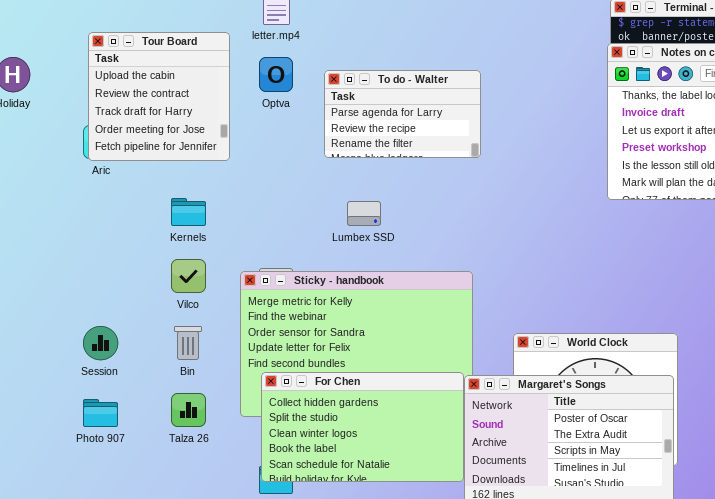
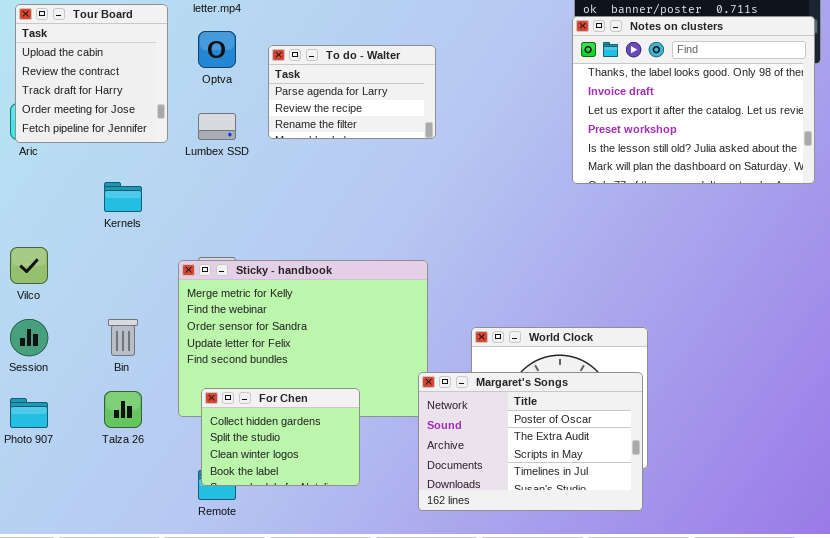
Lumbex SSD: [347,201,381,226] -> [198,113,236,140], moved
Vilco: [171,259,206,293] -> [10,247,48,284], moved
For Chen: [261,372,464,482] -> [201,388,360,486], resized

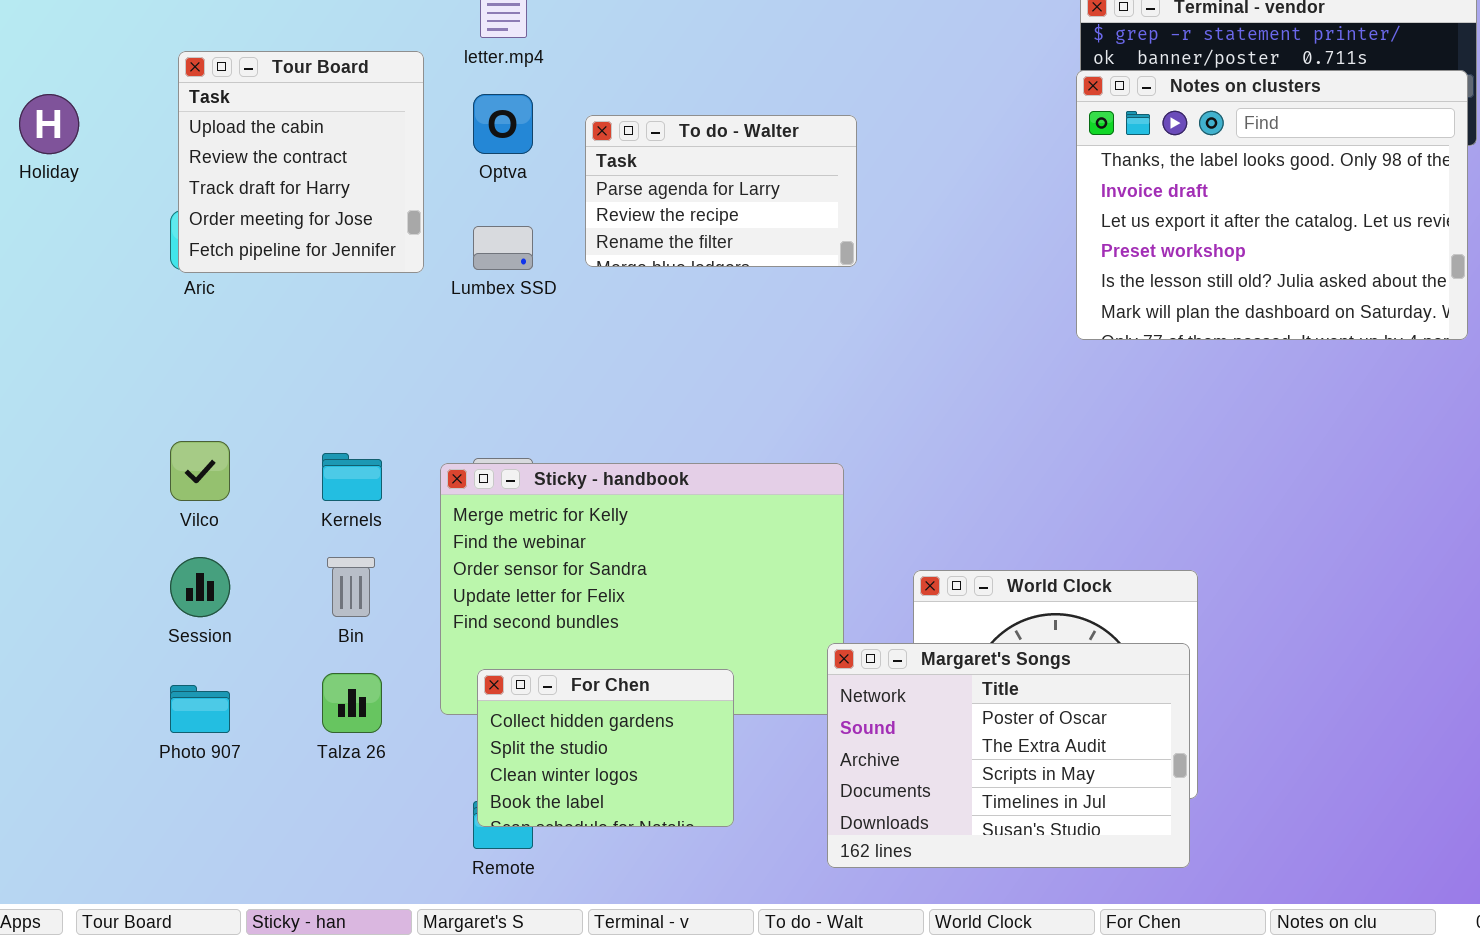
Kernels: [104,182,142,212] -> [322,453,382,501], moved

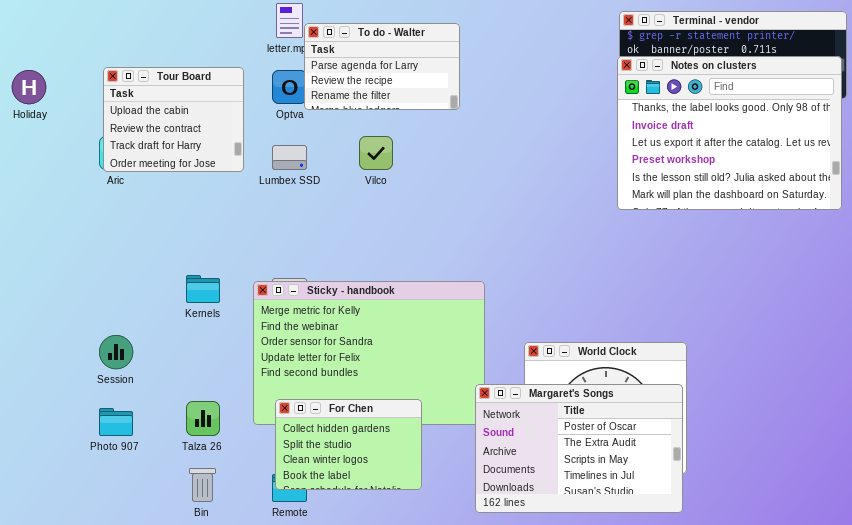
Tour Board: [178,51,424,273] -> [103,67,244,172], resized
To do - Walter: [585,115,857,267] -> [304,23,460,110], moved
Vilco: [170,441,230,501] -> [359,136,393,170], moved
Bin: [327,557,375,617] -> [189,468,216,502], moved

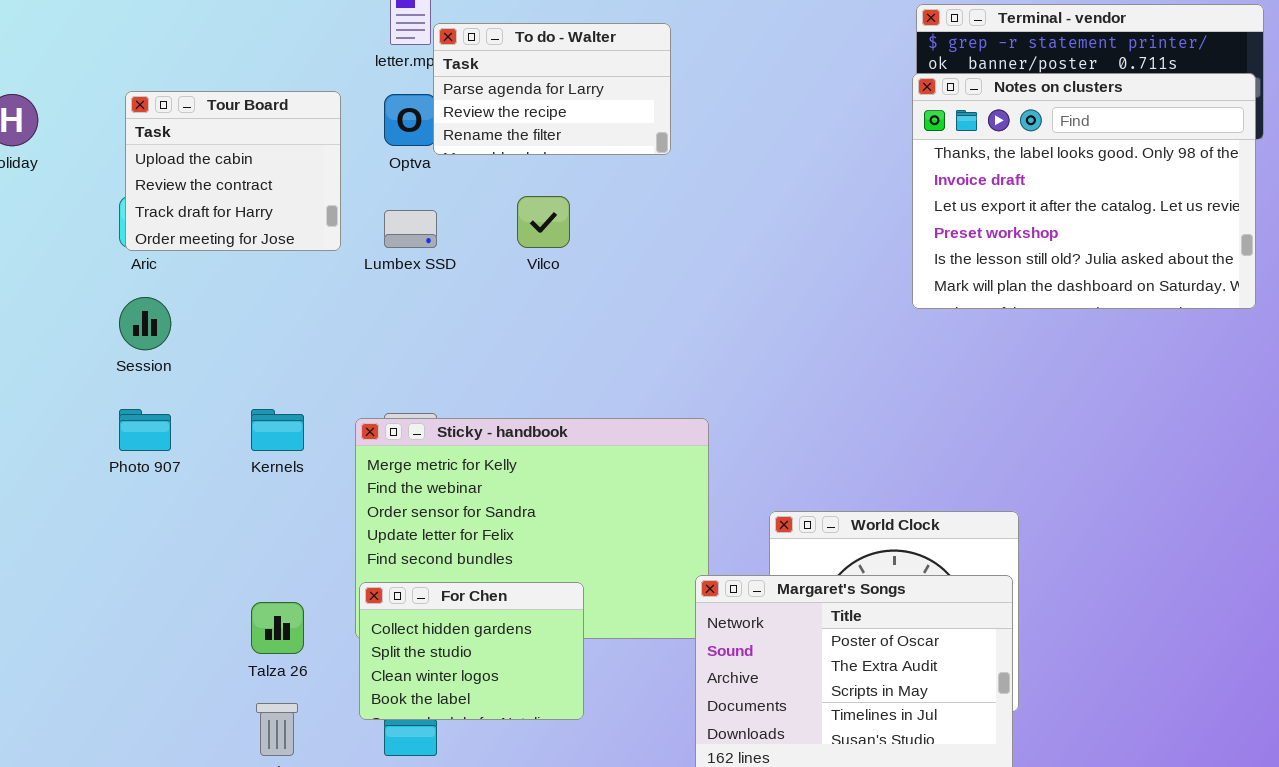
Session: [99,335,133,369] -> [119,297,171,350], moved
For Chen: [275,399,422,490] -> [359,582,584,720], moved
Photo 907: [99,408,133,436] -> [119,409,171,451], moved

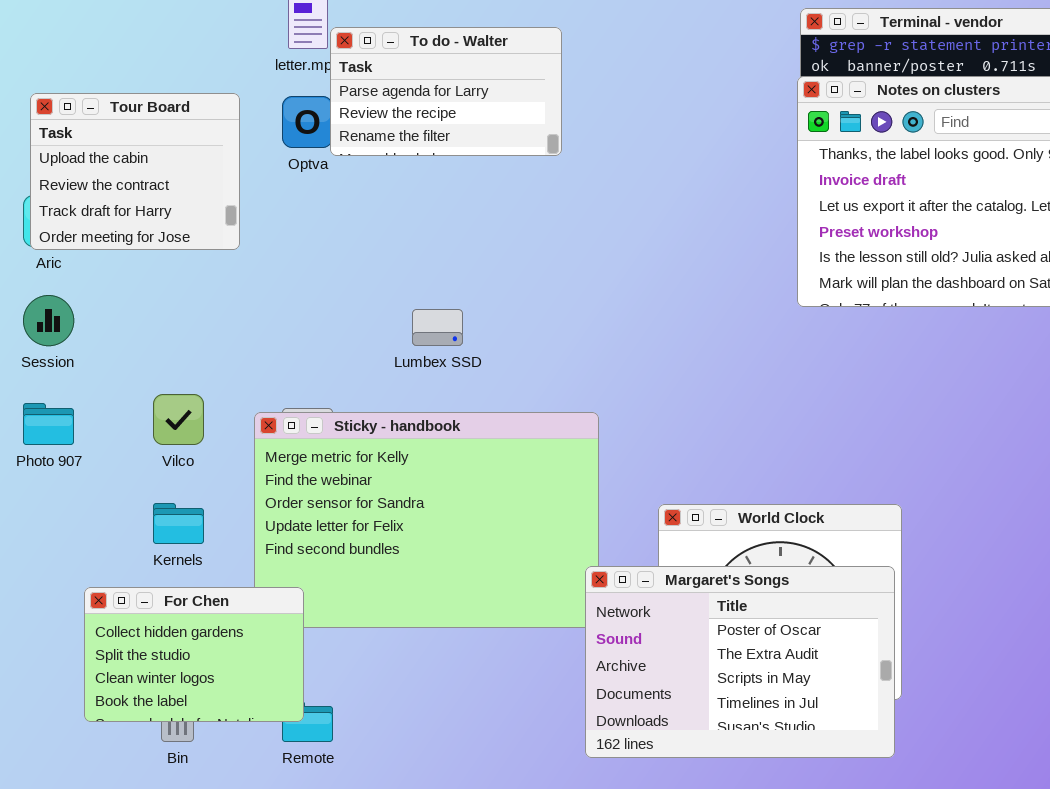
Vilco: [517,196,570,248] -> [153,394,204,445], moved
Lumbex SSD: [384,210,437,248] -> [412,309,463,346], moved
Kernels: [251,409,304,451] -> [153,503,204,544], moved
For Chen: [359,582,584,720] -> [84,587,304,722], moved

